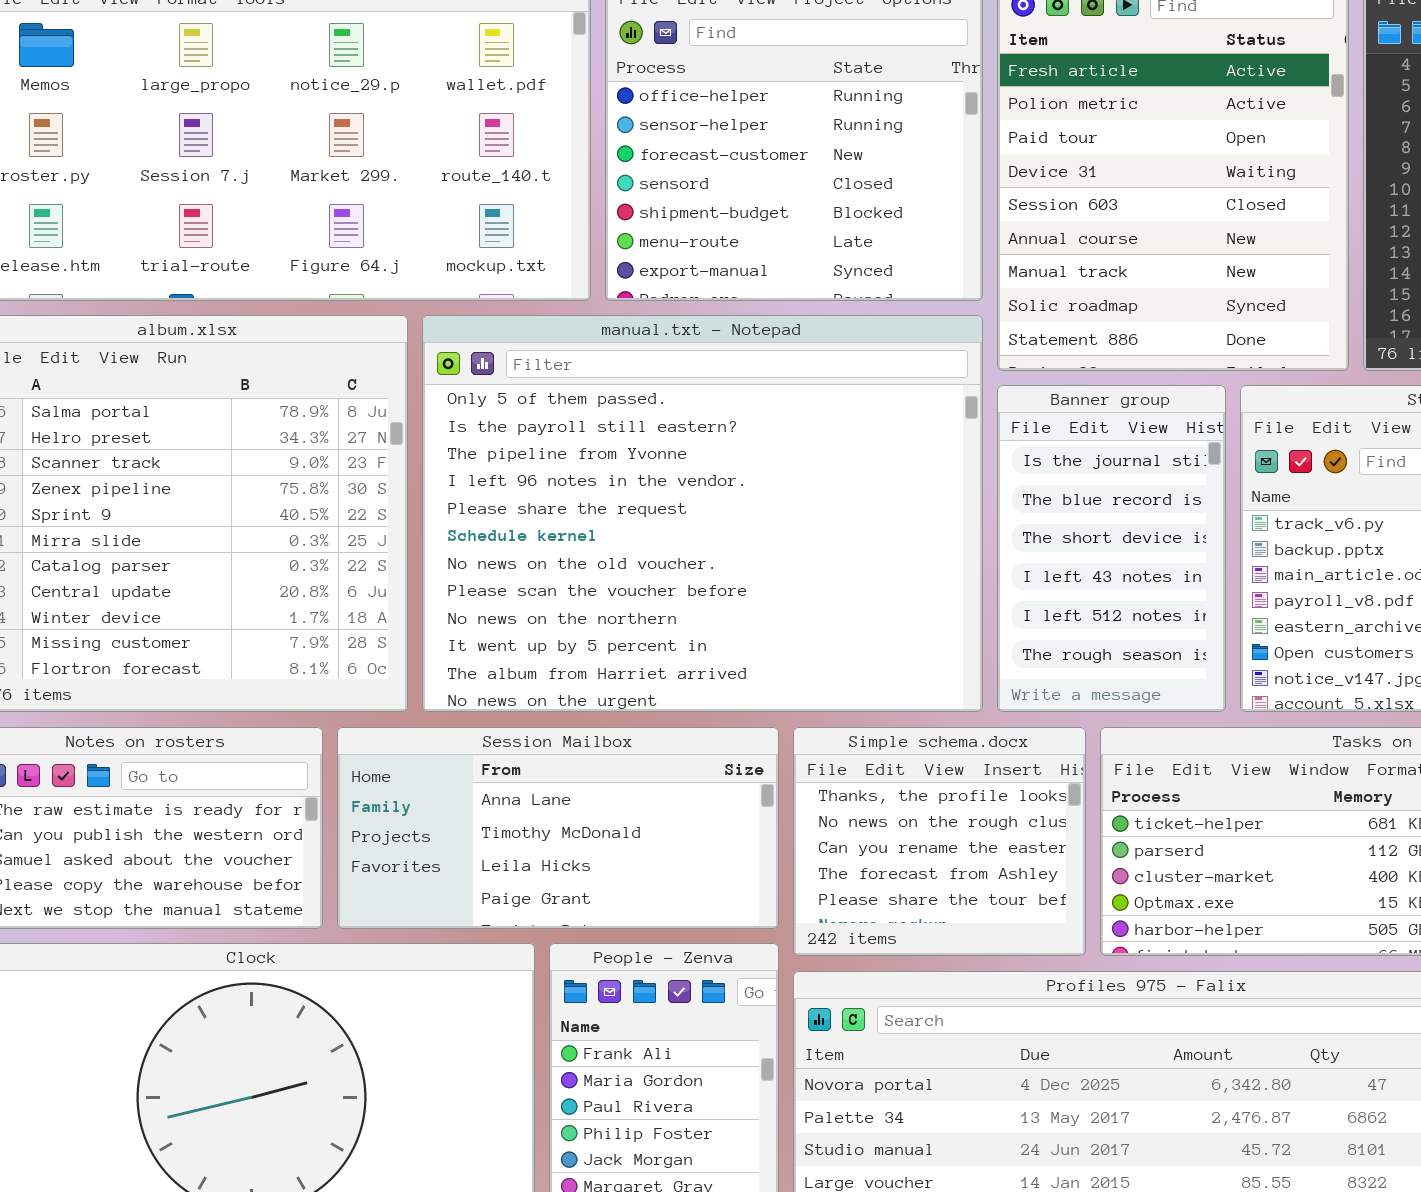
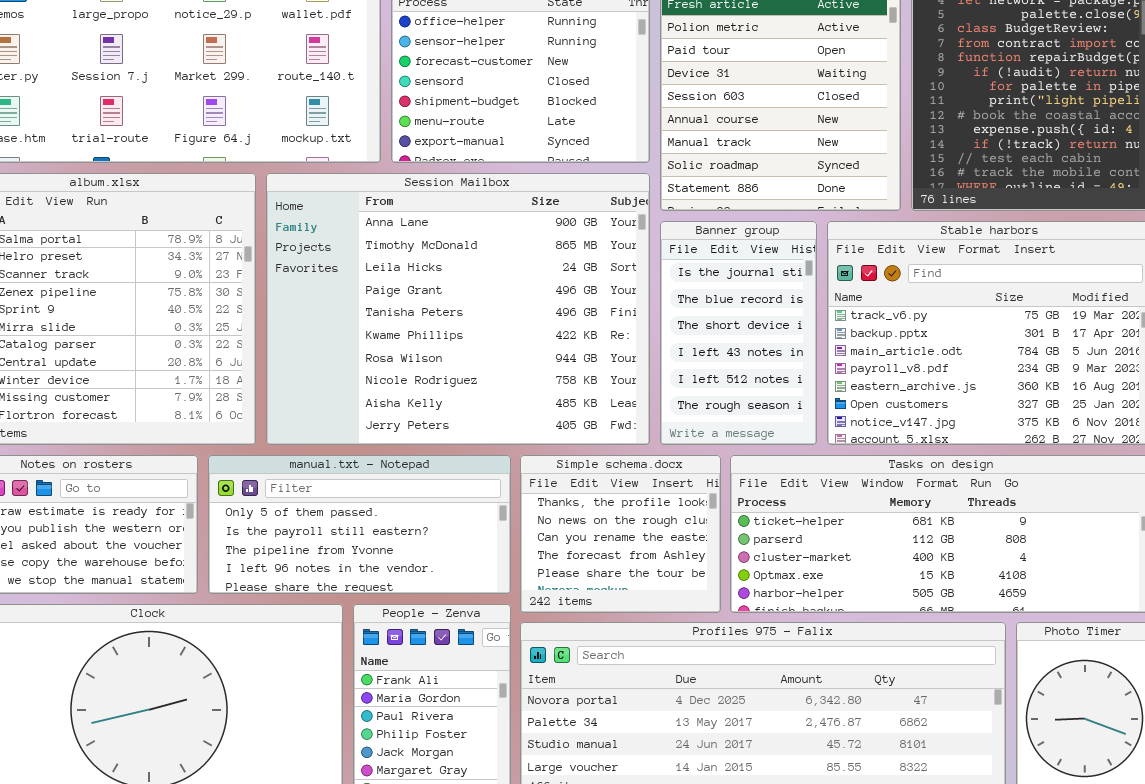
manual.txt - Notepad: [422,315,983,712] -> [208,455,511,594], moved, resized
Session Mailbox: [337,727,779,929] -> [266,173,650,445], moved, resized

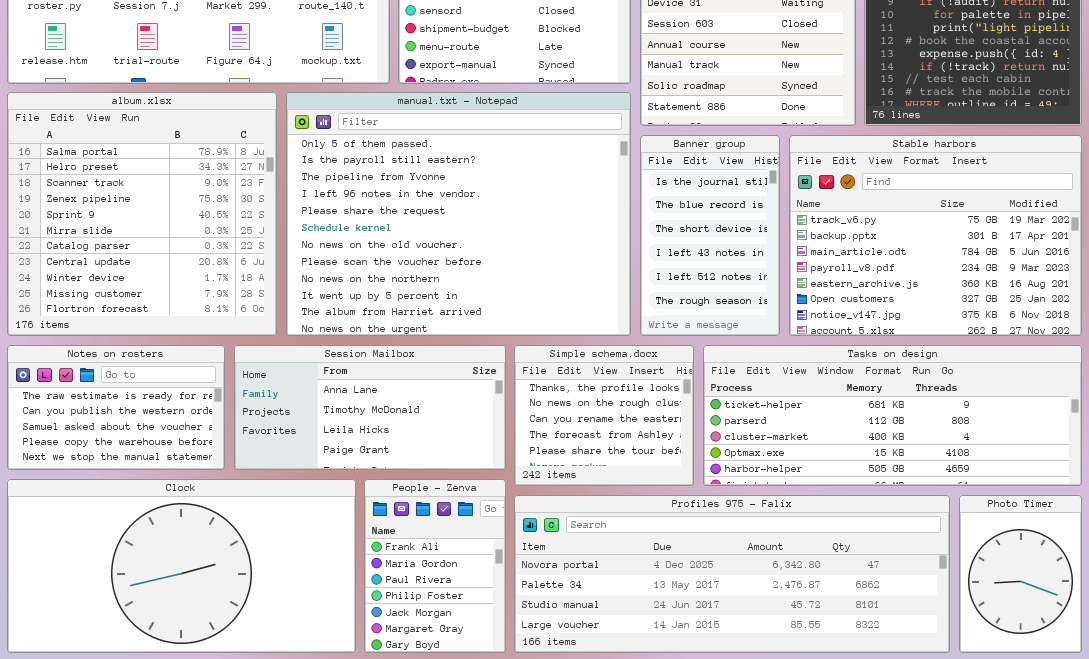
Session Mailbox: [266,173,650,445] -> [234,345,506,470], moved, resized
manual.txt - Notepad: [208,455,511,594] -> [286,92,631,336], moved, resized

